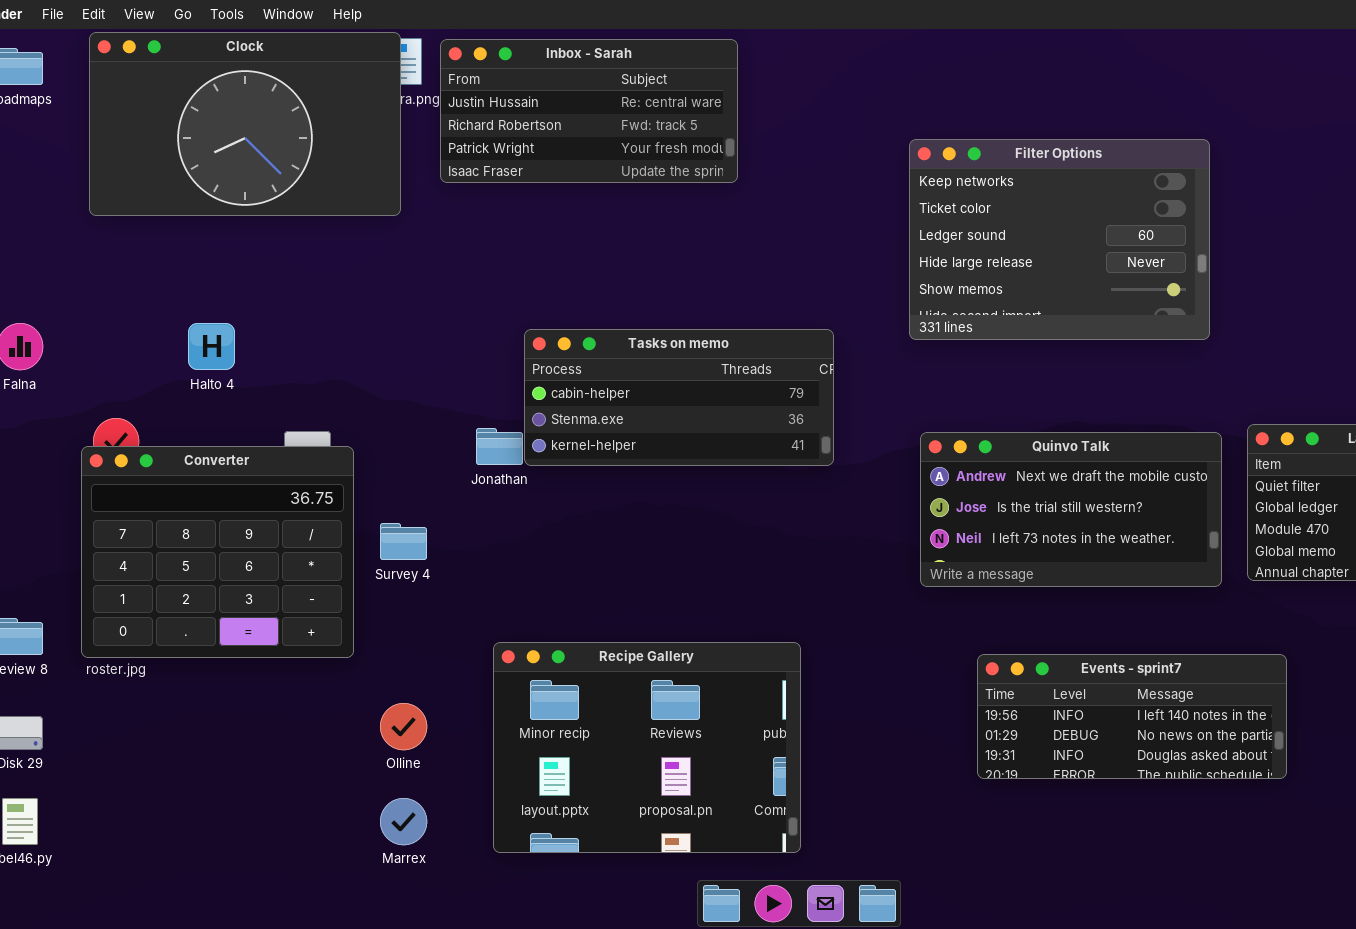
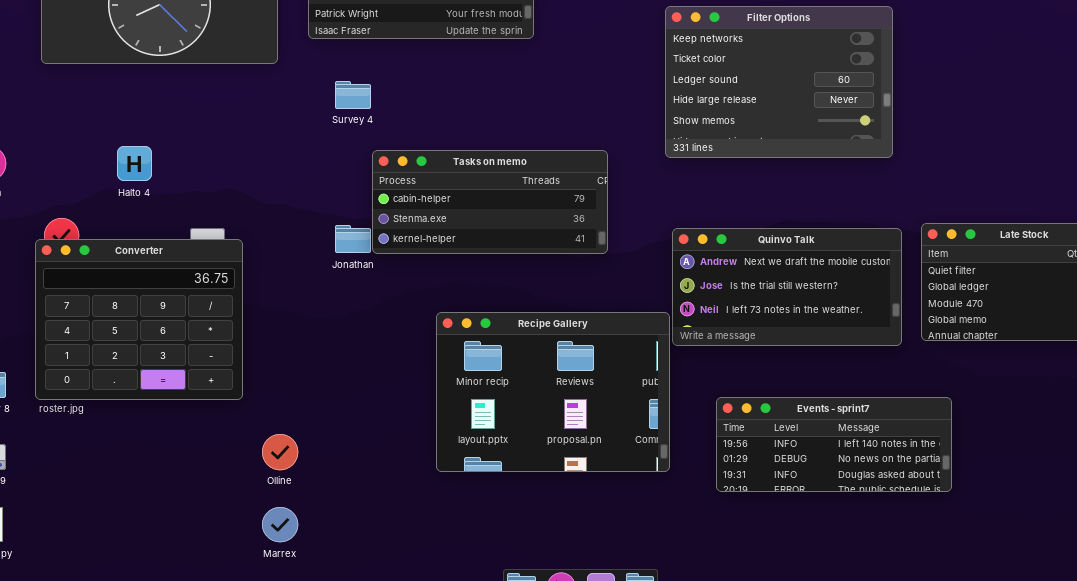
Survey 4: [380,523,427,560] -> [335,81,371,109], moved
Recipe Gallery: [493,642,801,853] -> [436,312,670,472], moved

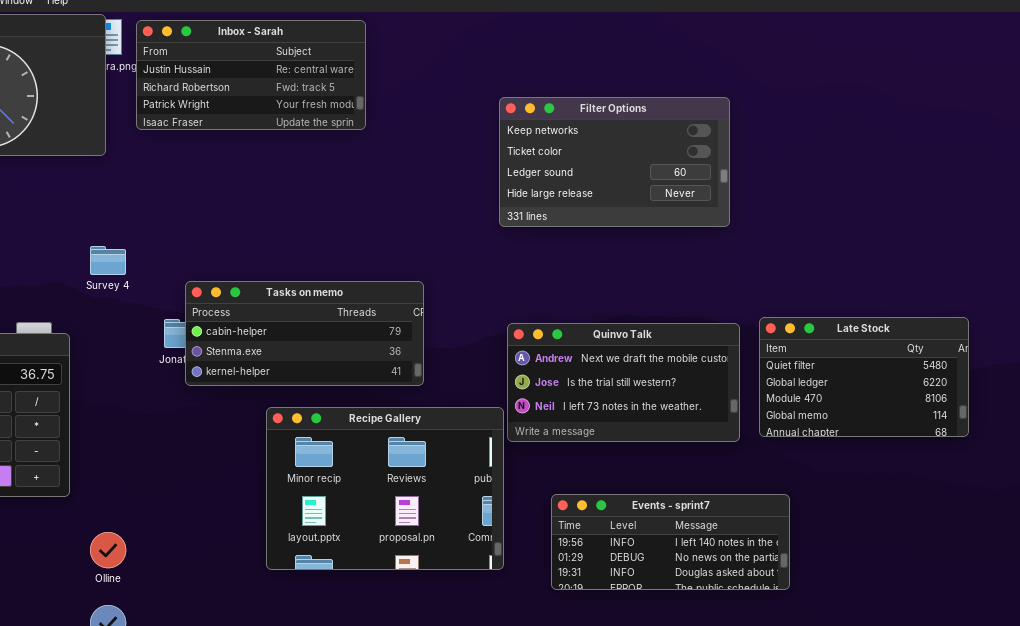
Filter Options: [665,6,893,158] -> [499,97,730,227], resized
Survey 4: [335,81,371,109] -> [90,246,126,275], moved
Tasks on memo: [372,150,608,254] -> [185,281,424,386], moved

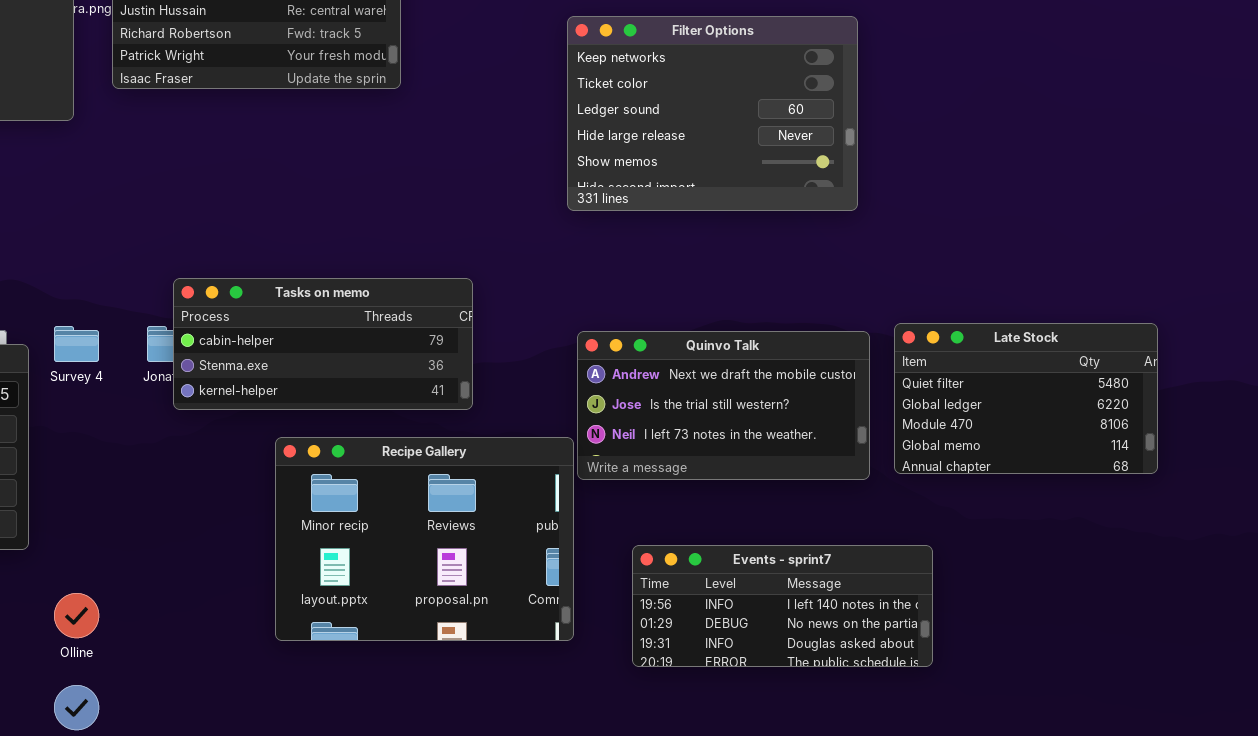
Filter Options: [499,97,730,227] -> [567,16,858,211], resized
Survey 4: [90,246,126,275] -> [54,326,99,362], moved

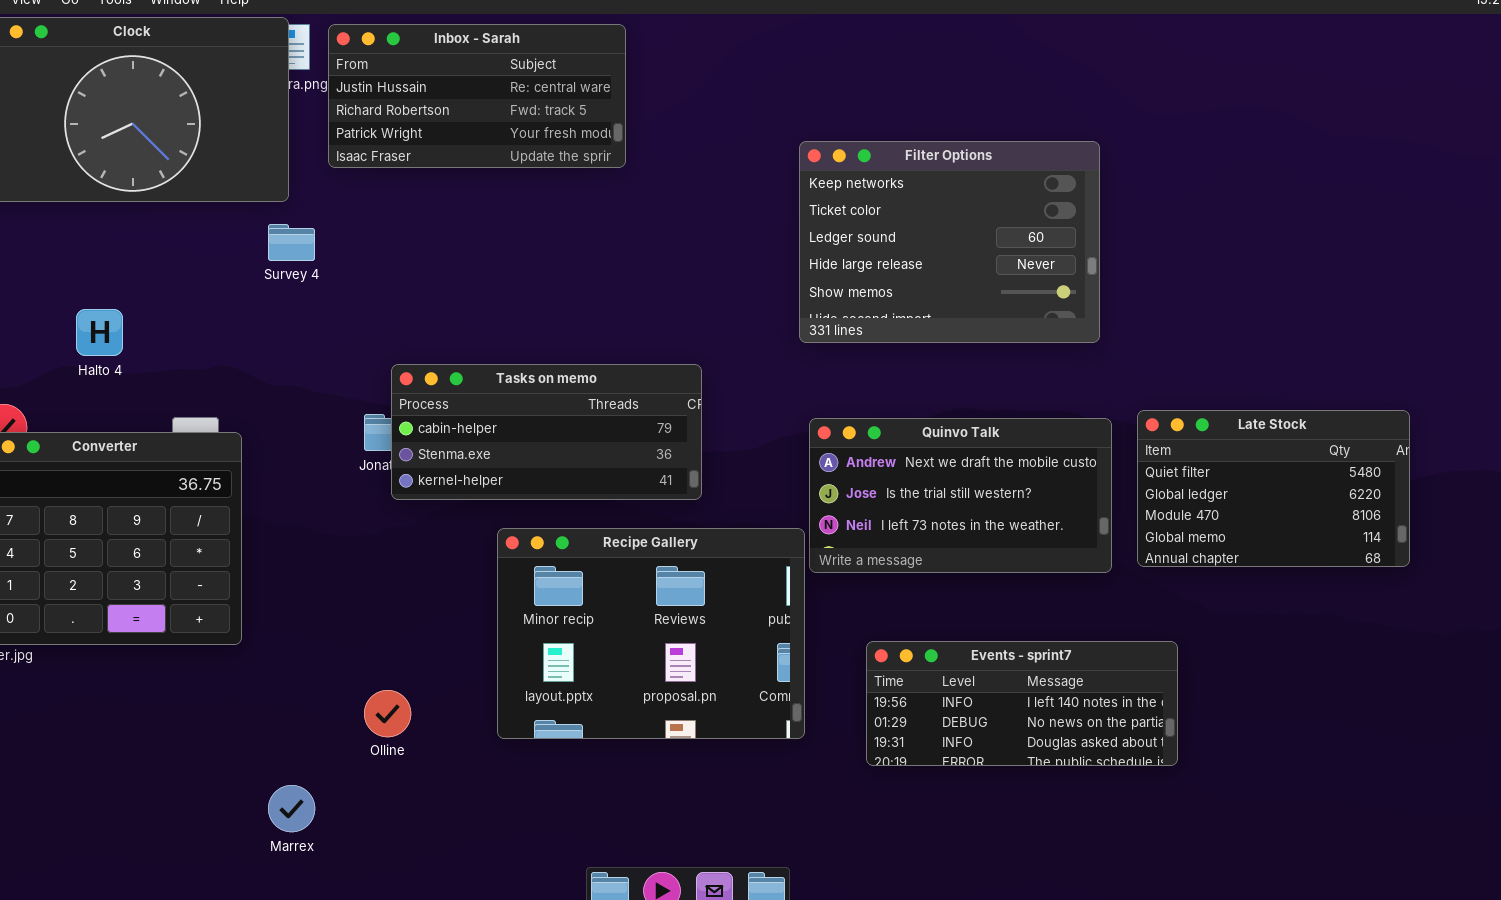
Filter Options: [567,16,858,211] -> [799,141,1100,343], moved
Survey 4: [54,326,99,362] -> [268,224,315,261], moved
Olline: [54,593,99,638] -> [364,690,411,737], moved

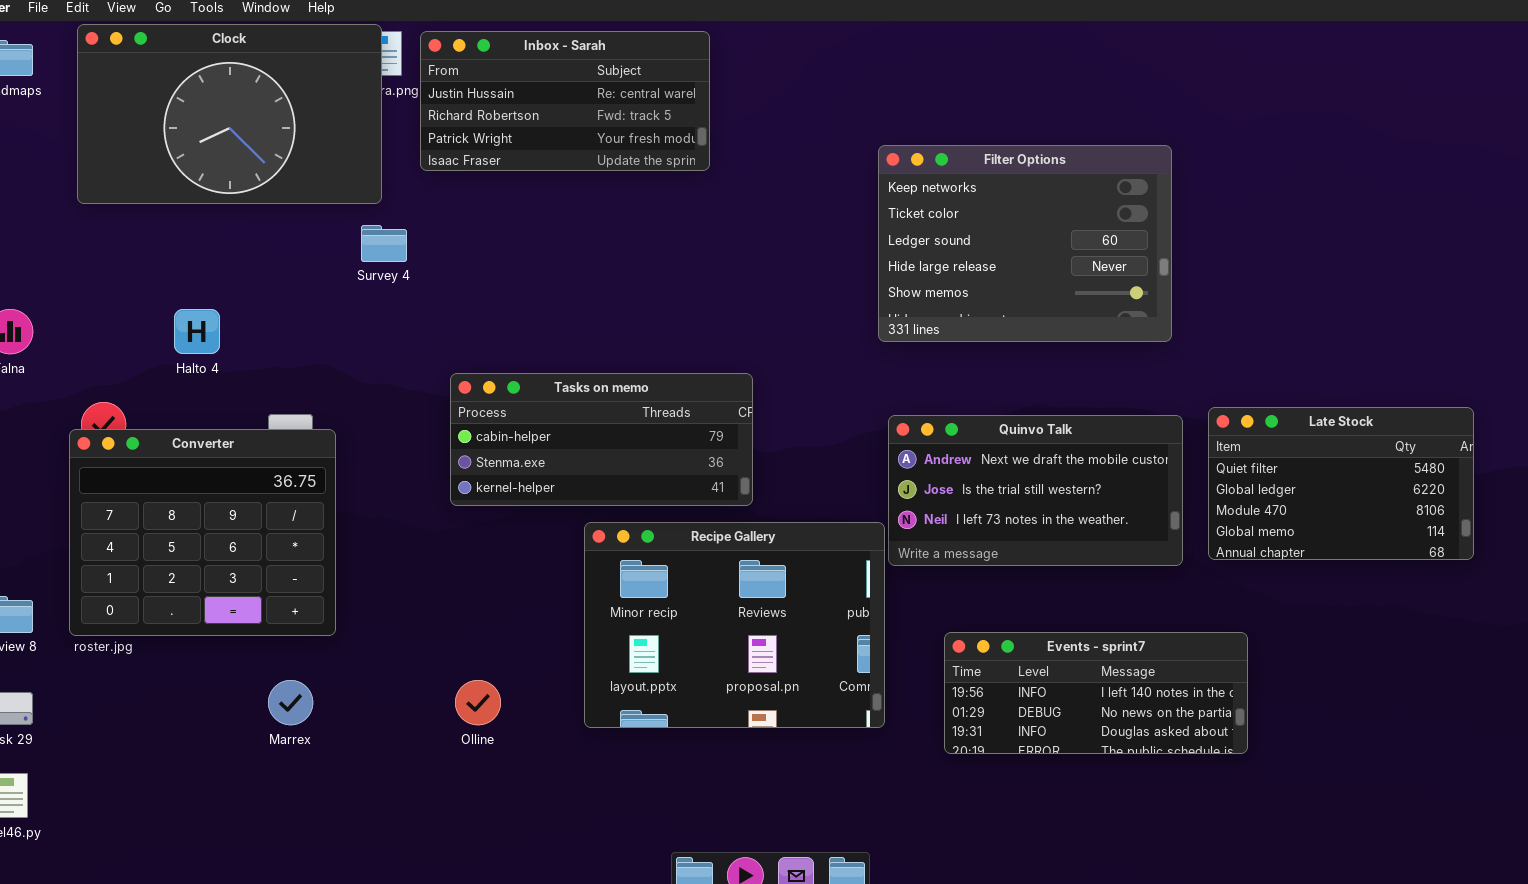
Tasks on memo: [391,364,702,500] -> [450,373,753,506], moved
Marrex: [268,785,315,832] -> [268,680,313,725], moved

